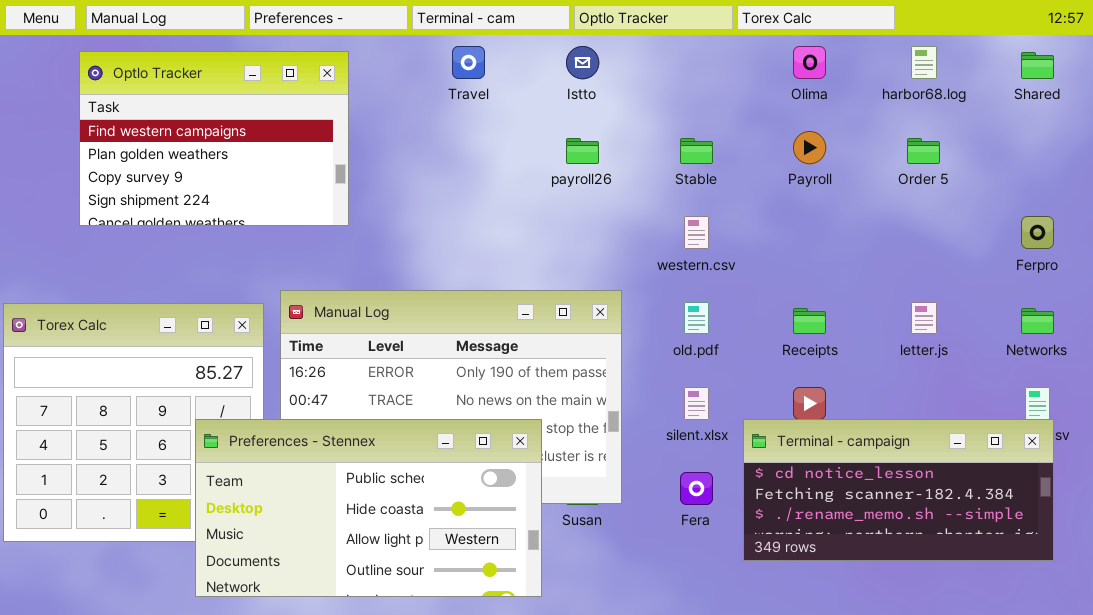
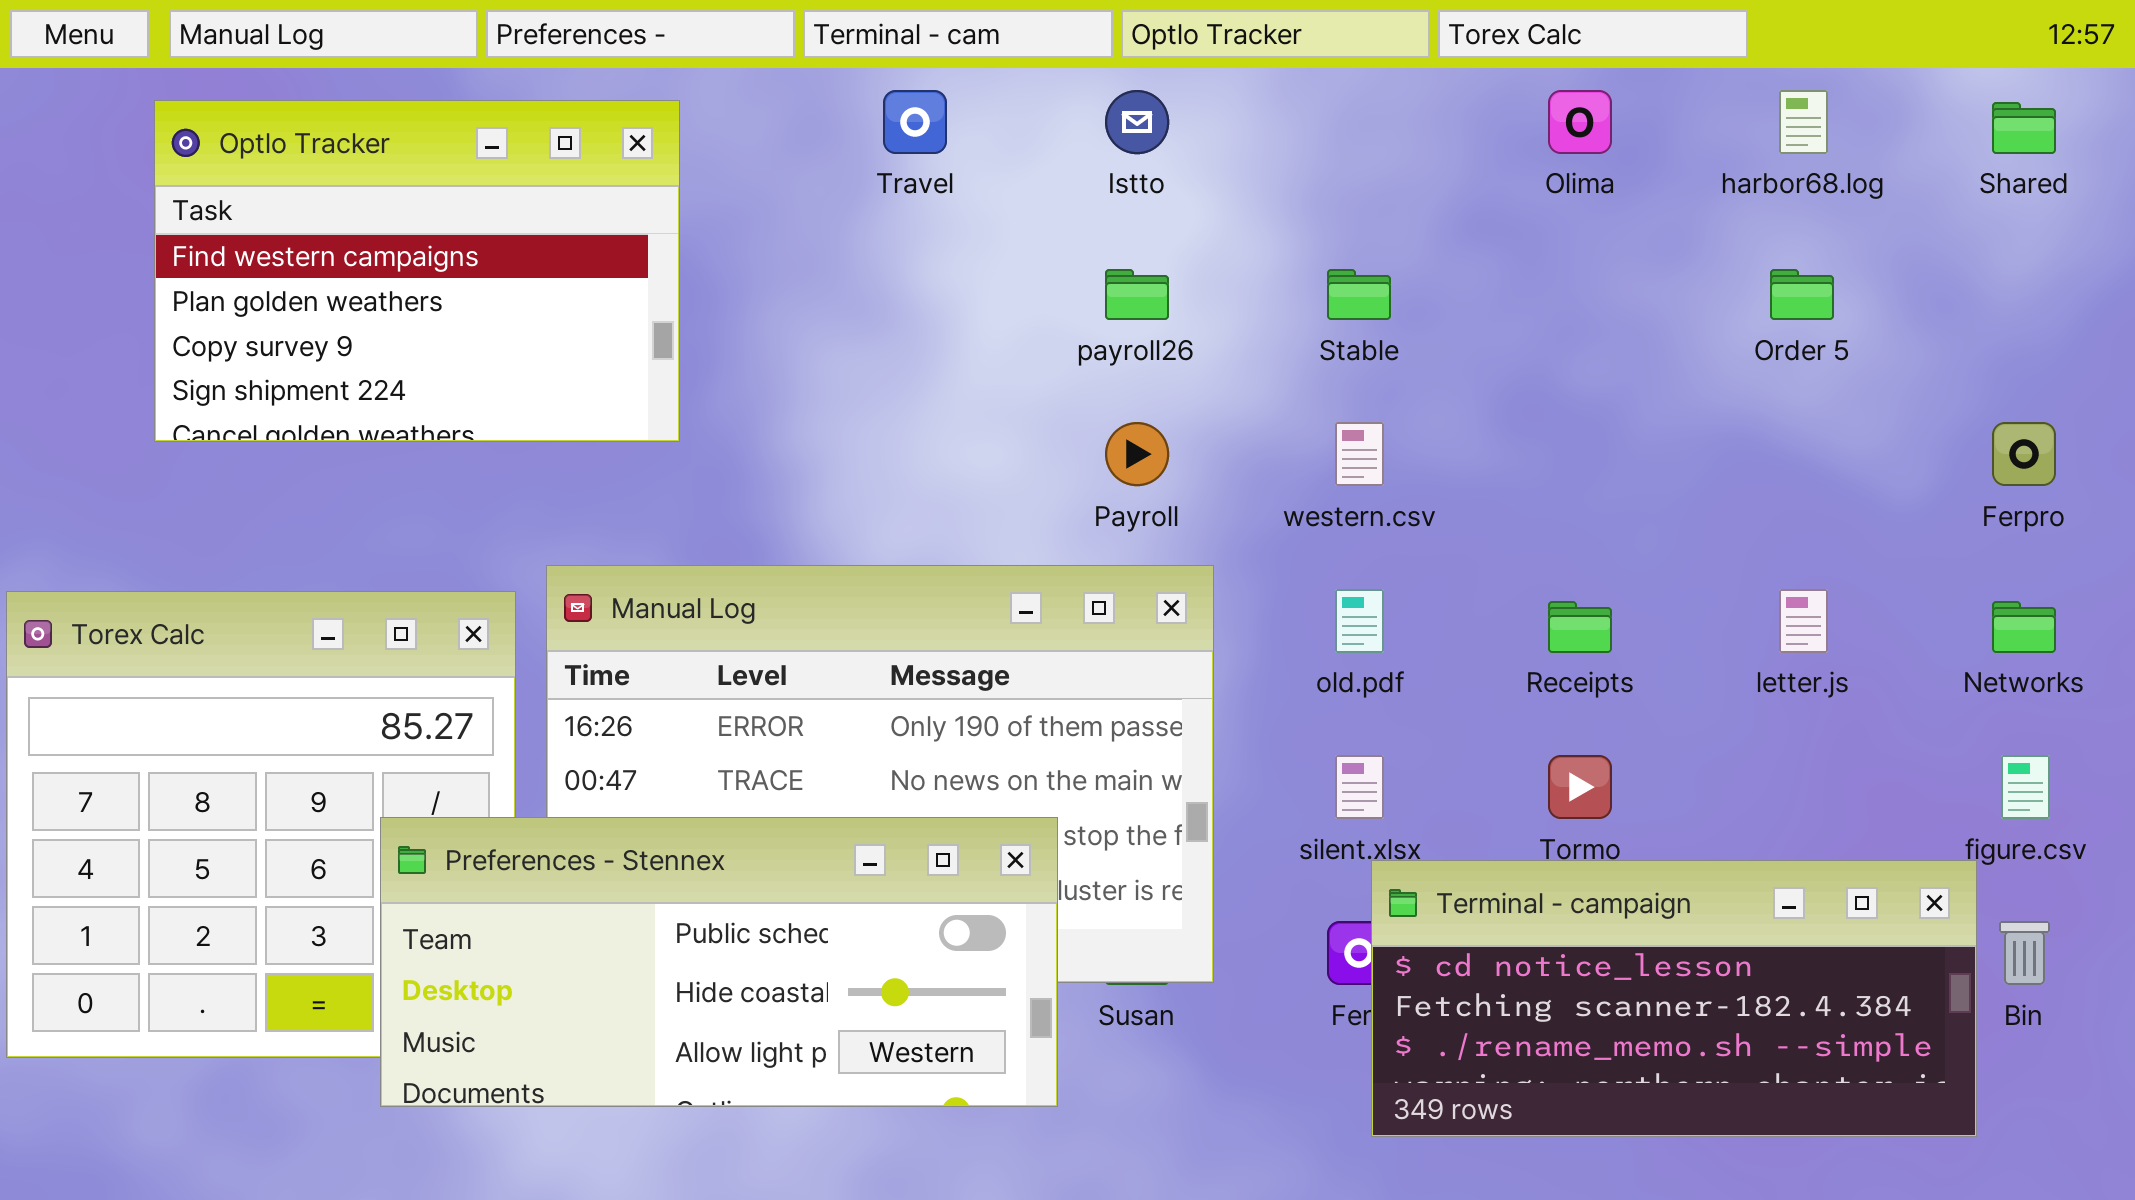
Payroll: [793,131,826,164] -> [1105,422,1169,486], moved
Preferences - Stennex: [195,419,542,597] -> [380,817,1058,1107], resized
Terminal - campaign: [743,419,1054,561] -> [1371,860,1977,1137], moved

